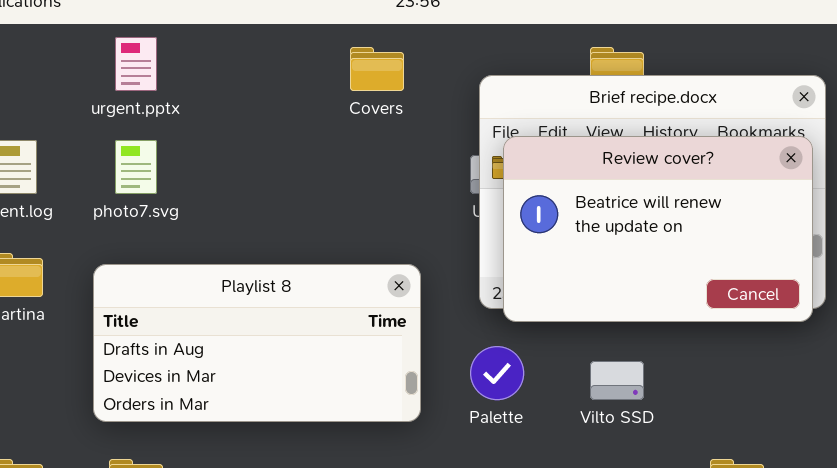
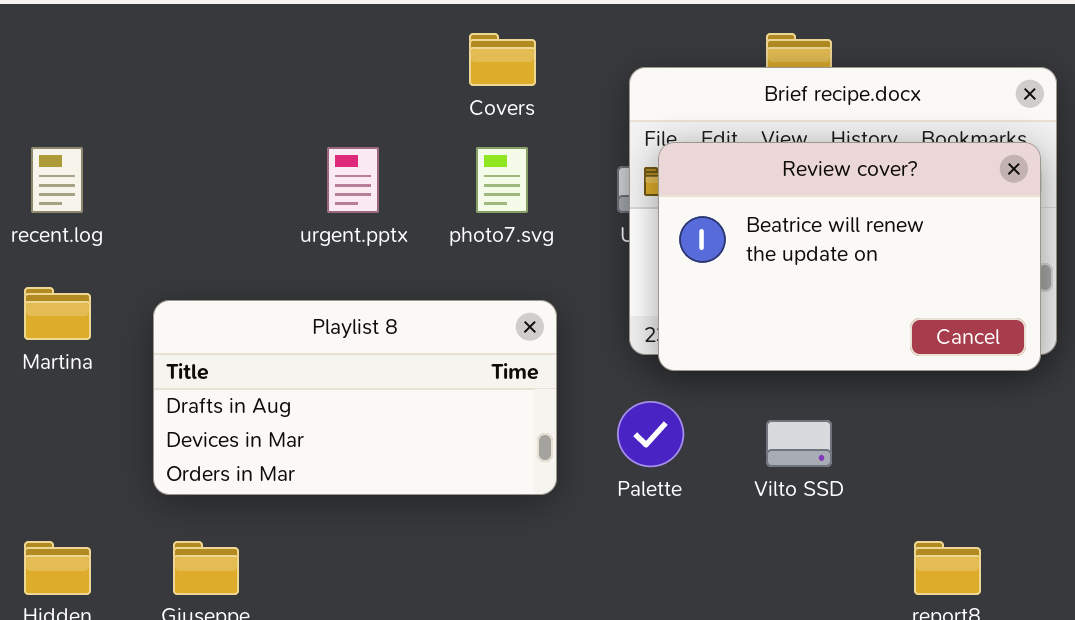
urgent.pptx: [115,37,157,91] -> [327,147,379,213], moved
photo7.svg: [115,140,157,194] -> [476,147,528,213], moved

